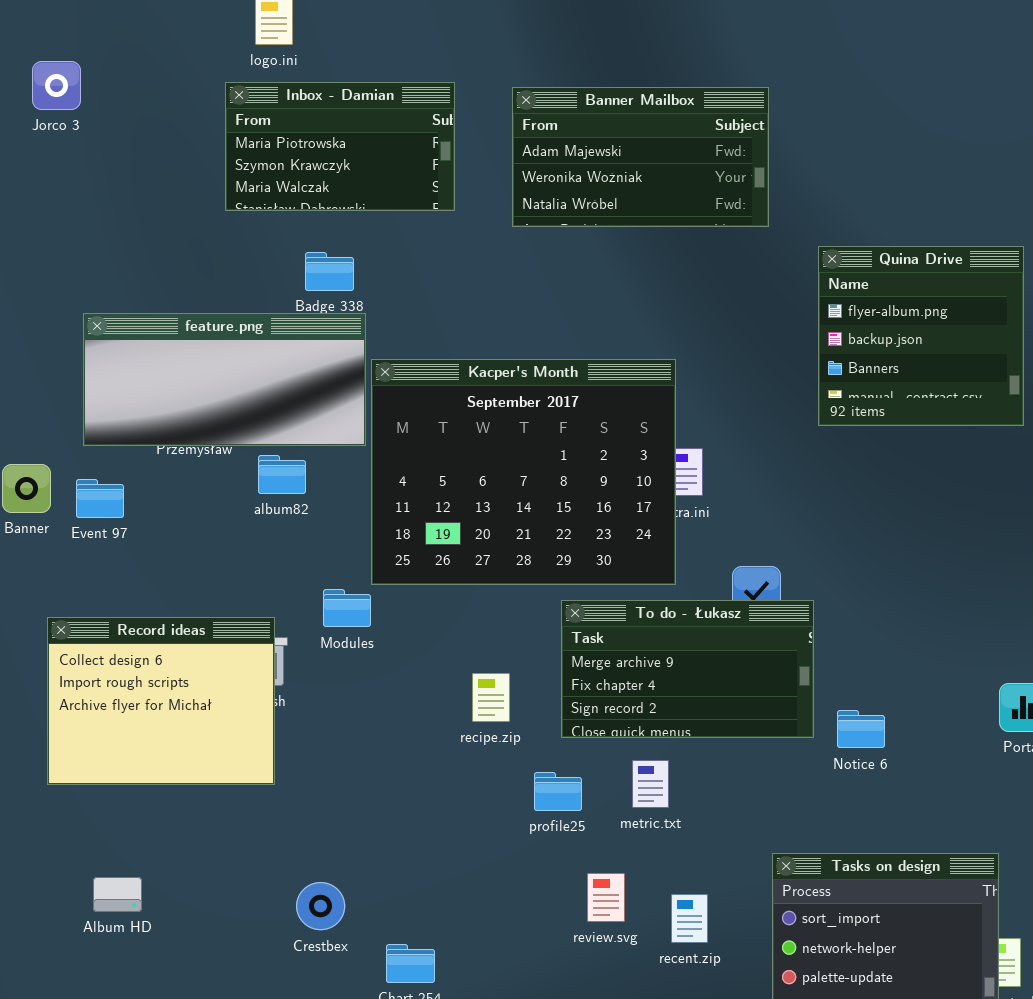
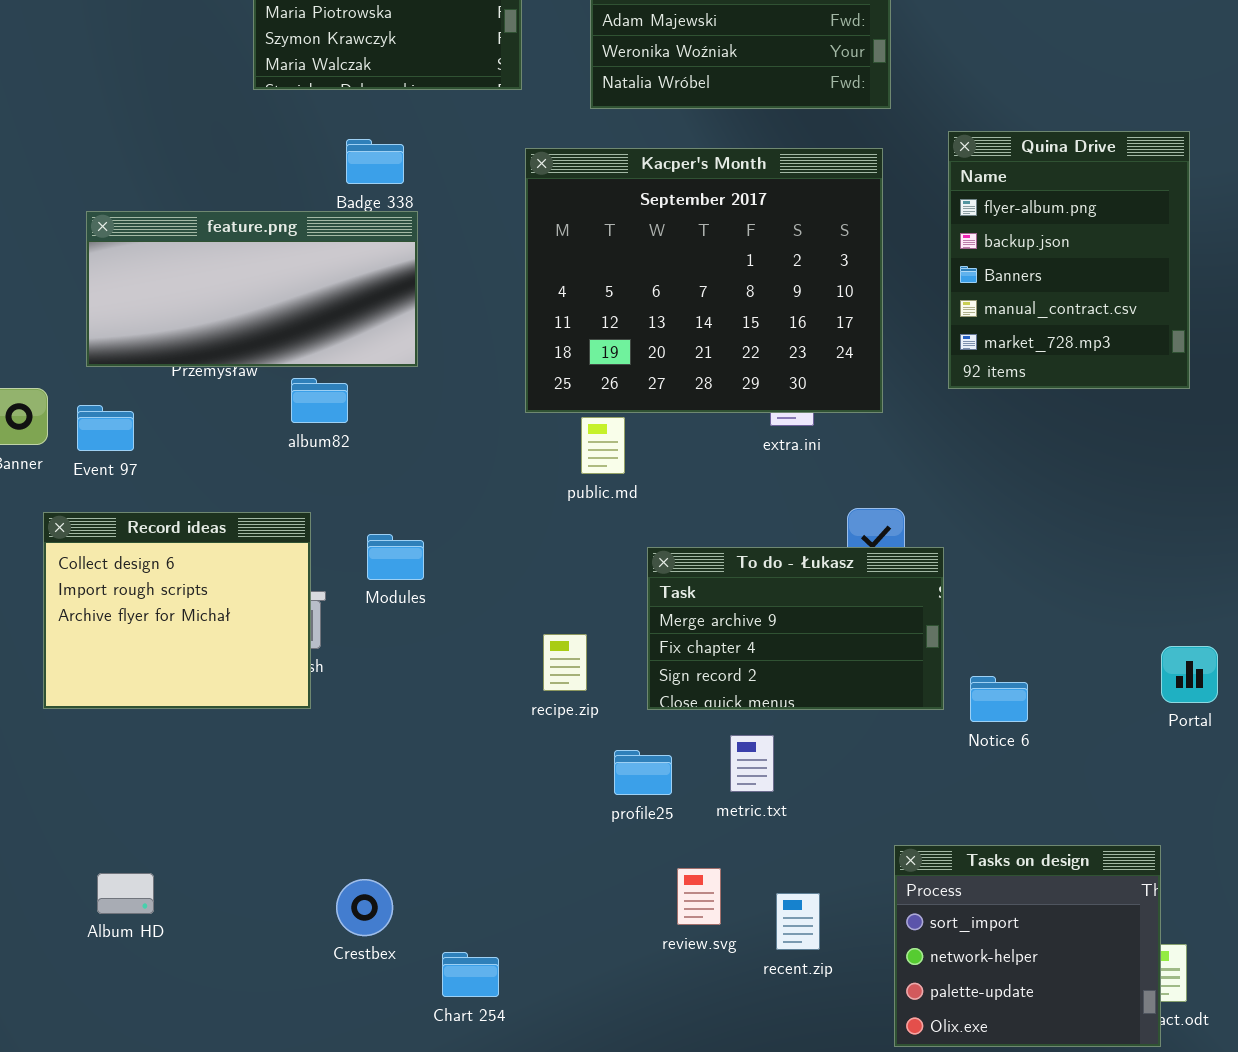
Quina Drive: [818,246,1024,426] -> [948,131,1190,389], resized
Kacper's Month: [371,359,676,585] -> [525,148,883,413], moved
Record ideas: [47,617,275,785] -> [43,512,311,709], moved

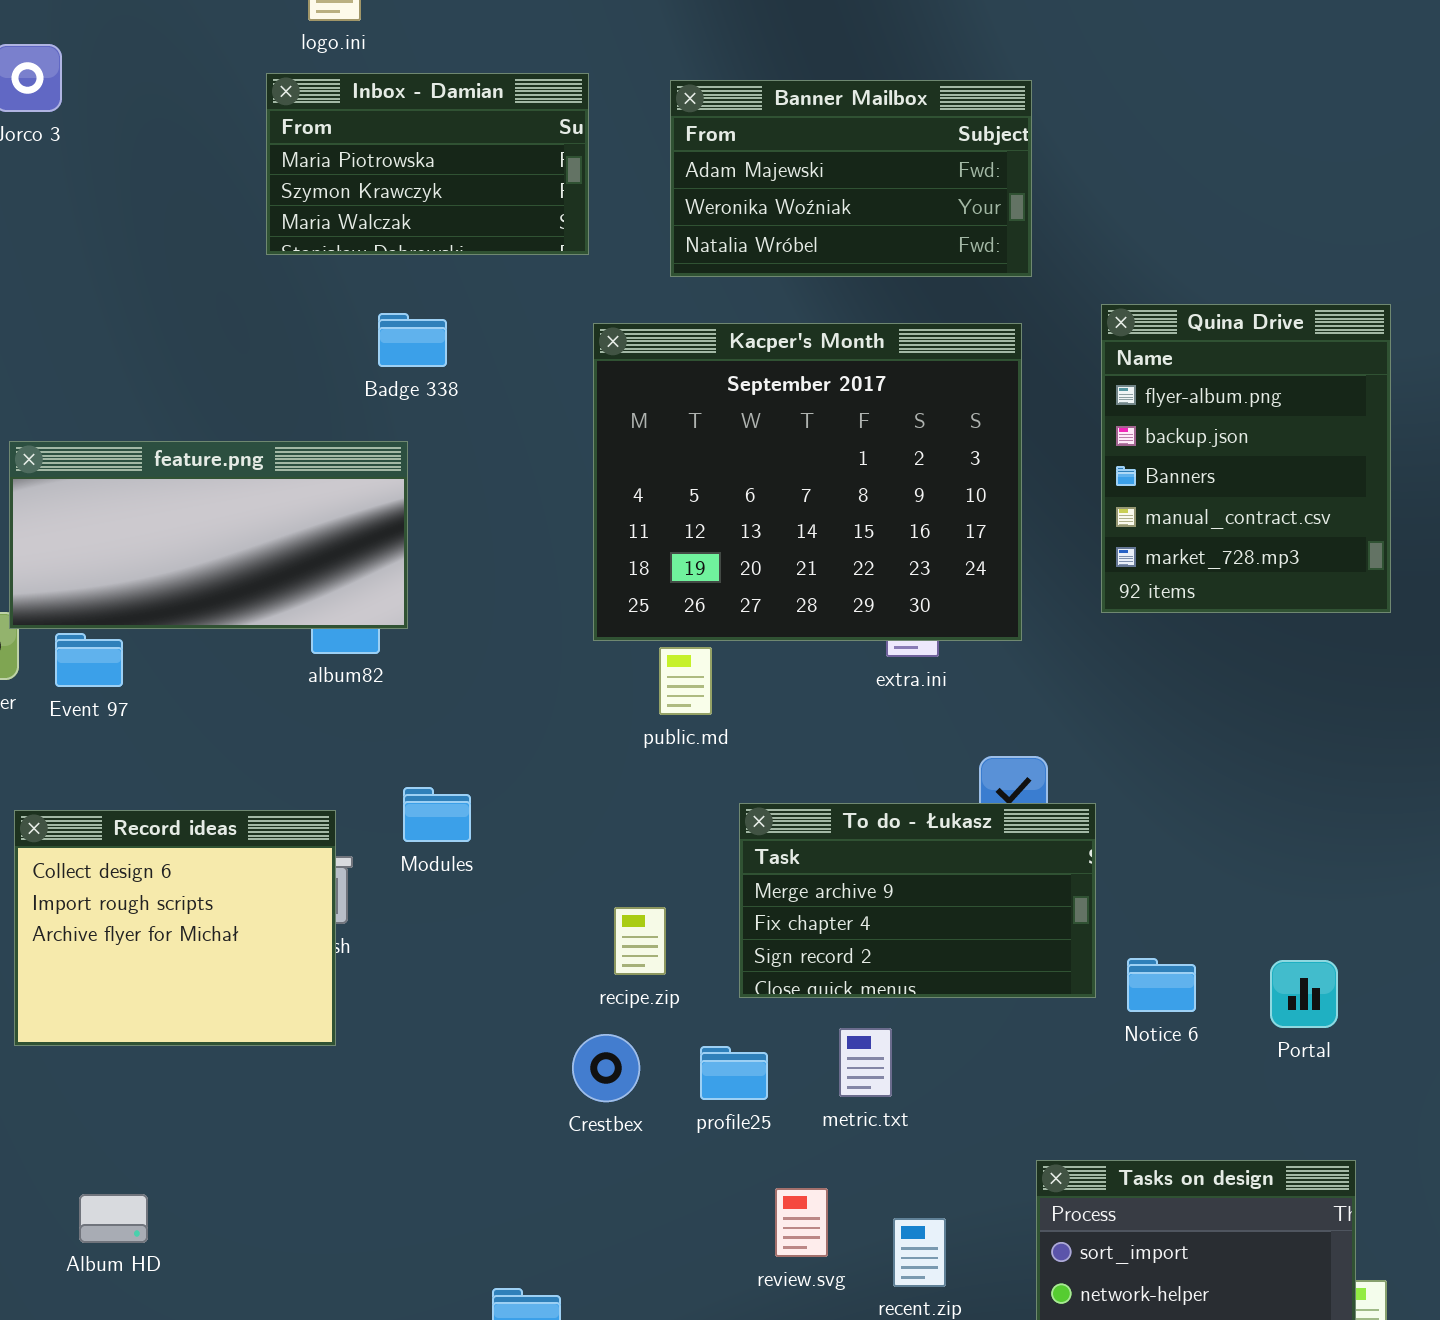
feature.png: [86,211,418,367] -> [9,441,408,629], moved
Record ideas: [43,512,311,709] -> [14,810,336,1046], moved
Portal: [1161,646,1218,703] -> [1270,960,1338,1028], moved
Crestbex: [336,879,393,936] -> [572,1034,640,1102], moved

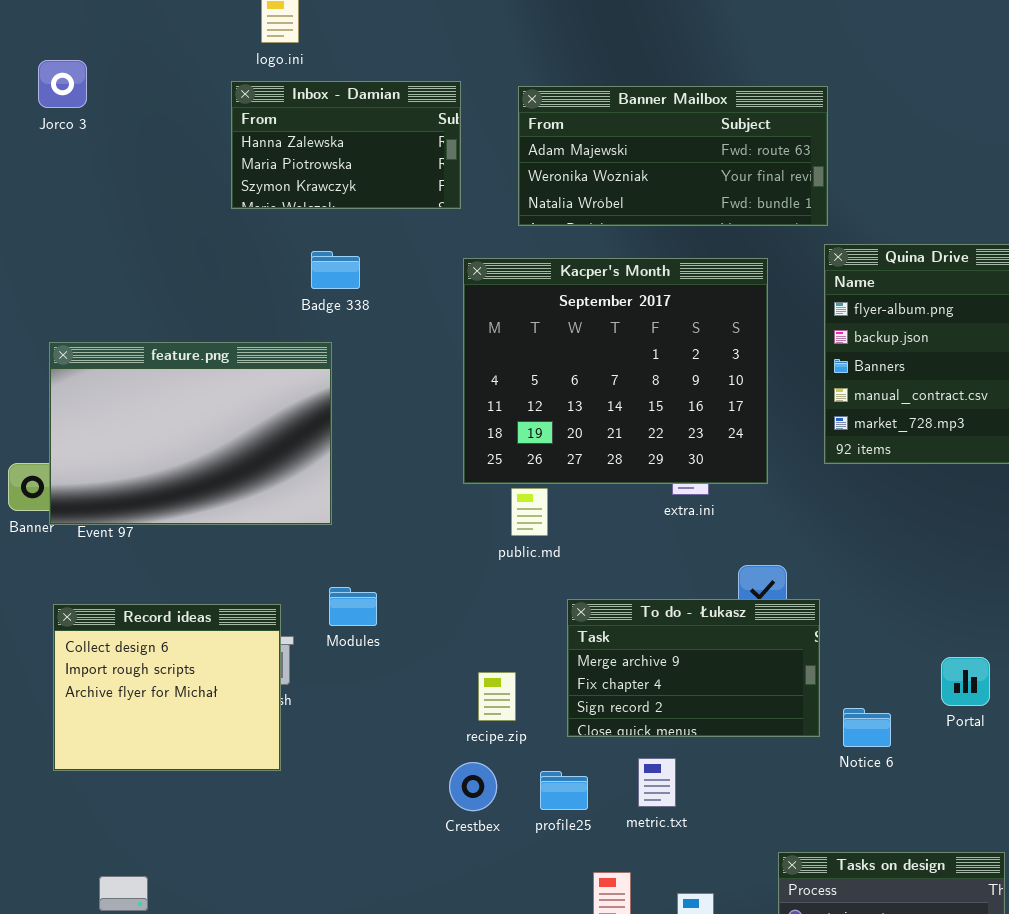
Inbox - Damian: [266,73,589,255] -> [231,81,461,209], scrolled up 1 row
Banner Mailbox: [670,80,1032,277] -> [518,86,828,226], resized
feature.png: [9,441,408,629] -> [49,342,332,525], resized
Portal: [1270,960,1338,1028] -> [941,657,990,706], moved

